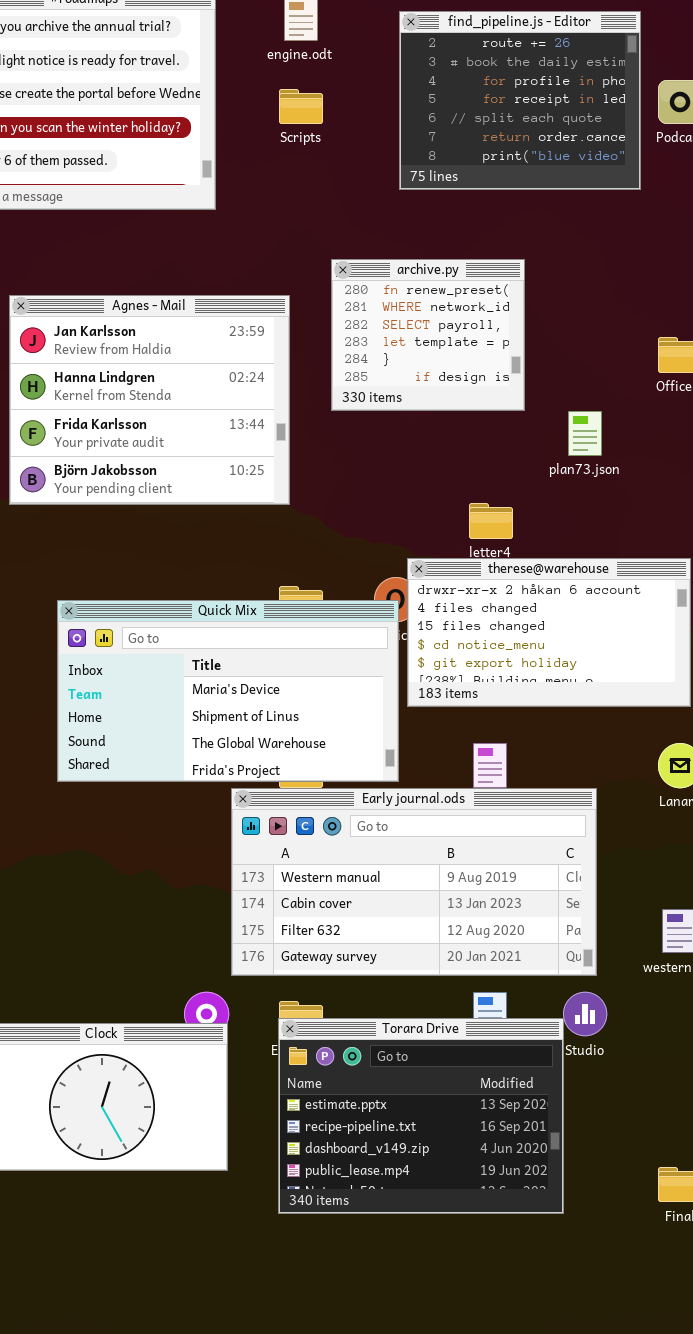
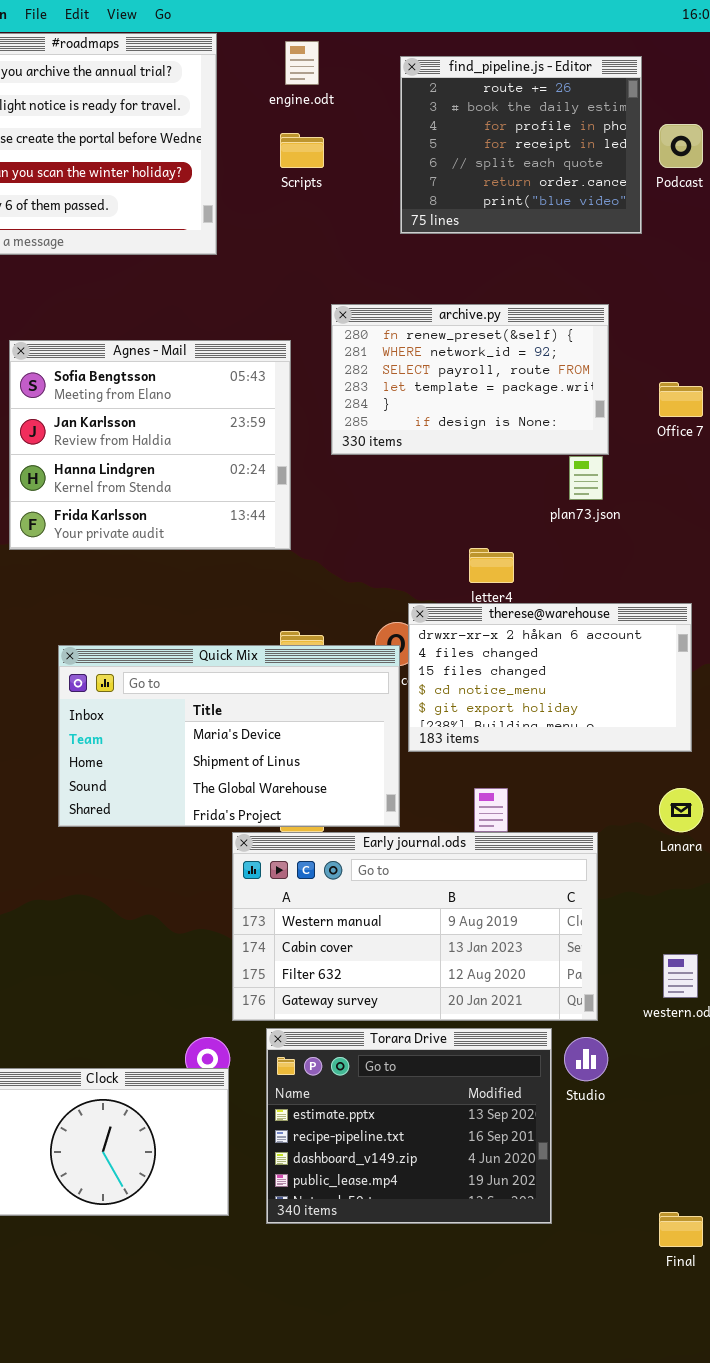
archive.py: [331,259,525,411] -> [331,304,609,455], resized
Agnes - Mail: [9,295,290,505] -> [9,340,291,550], scrolled up 1 row
Torara Drive: [278,1018,564,1214] -> [266,1028,552,1224], moved

